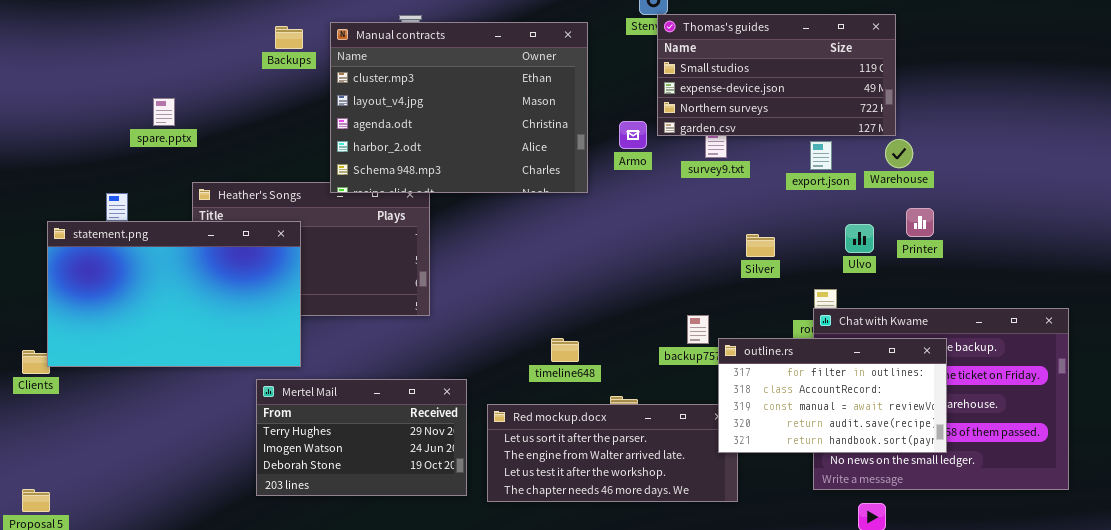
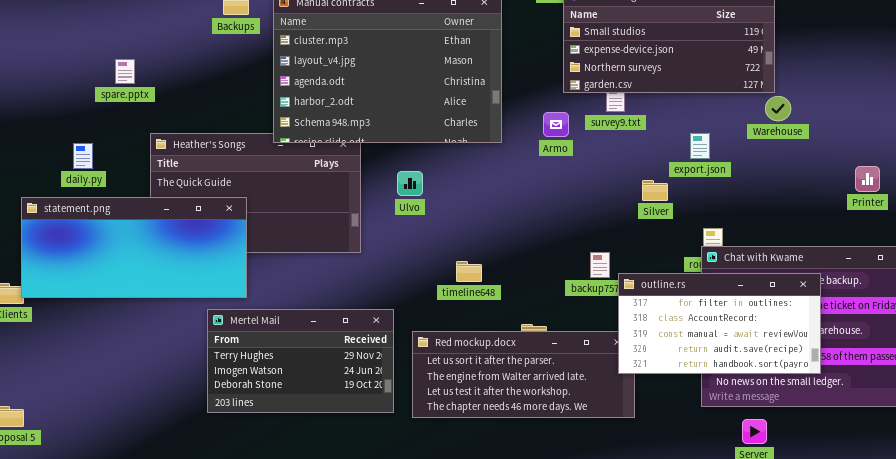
Armo: [619,121,647,149] -> [543,112,569,137], moved
export.json: [810,141,832,170] -> [690,133,710,159], moved
Printer: [906,208,934,237] -> [855,166,880,192], moved
statement.png: [47,221,301,367] -> [21,197,247,298], resized
Ulvo: [845,224,874,253] -> [397,171,423,196], moved
timeline648: [551,338,579,362] -> [456,261,482,282], moved

